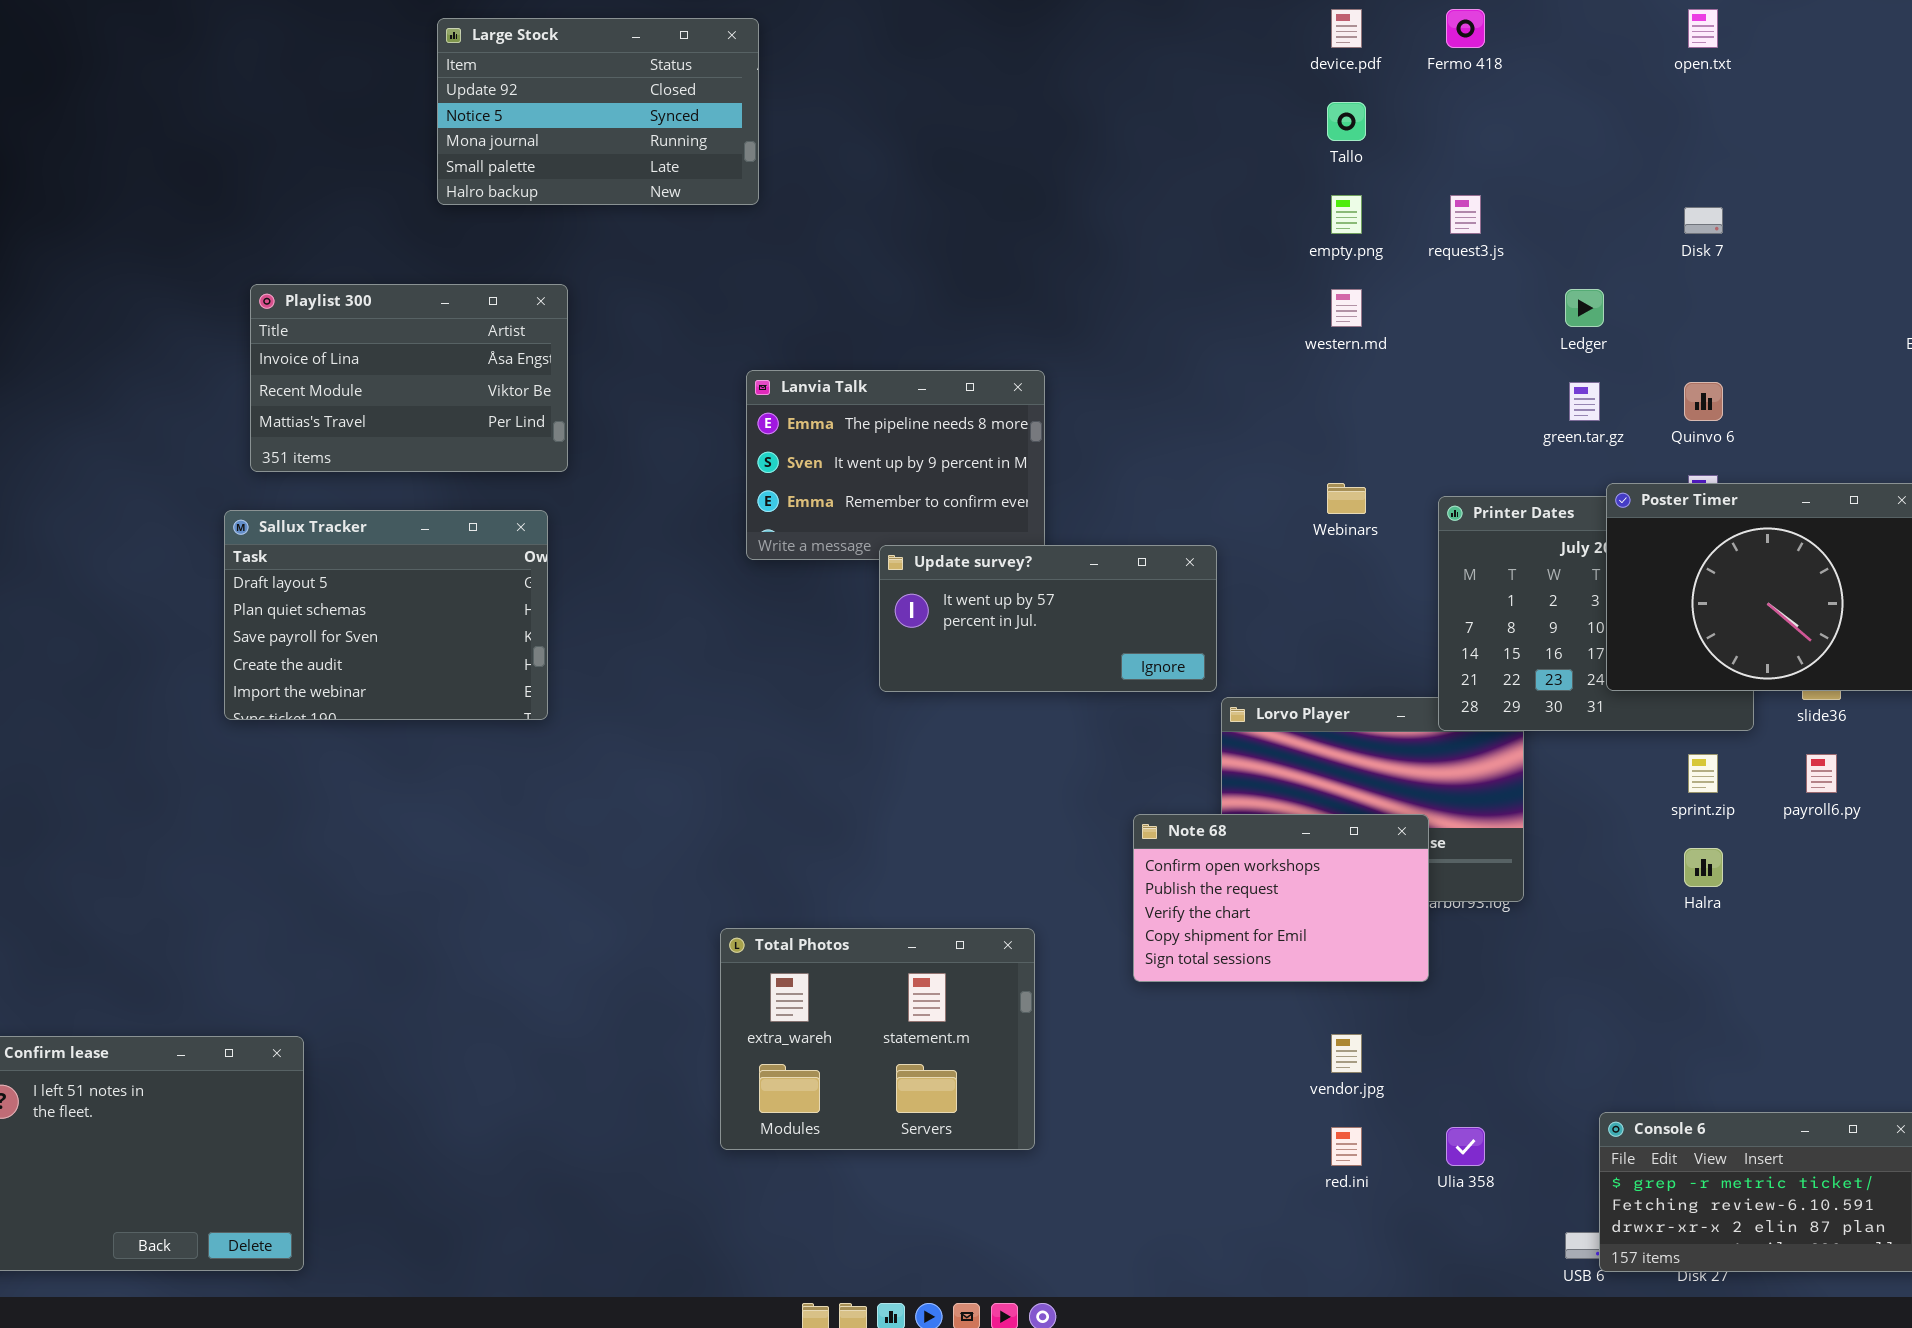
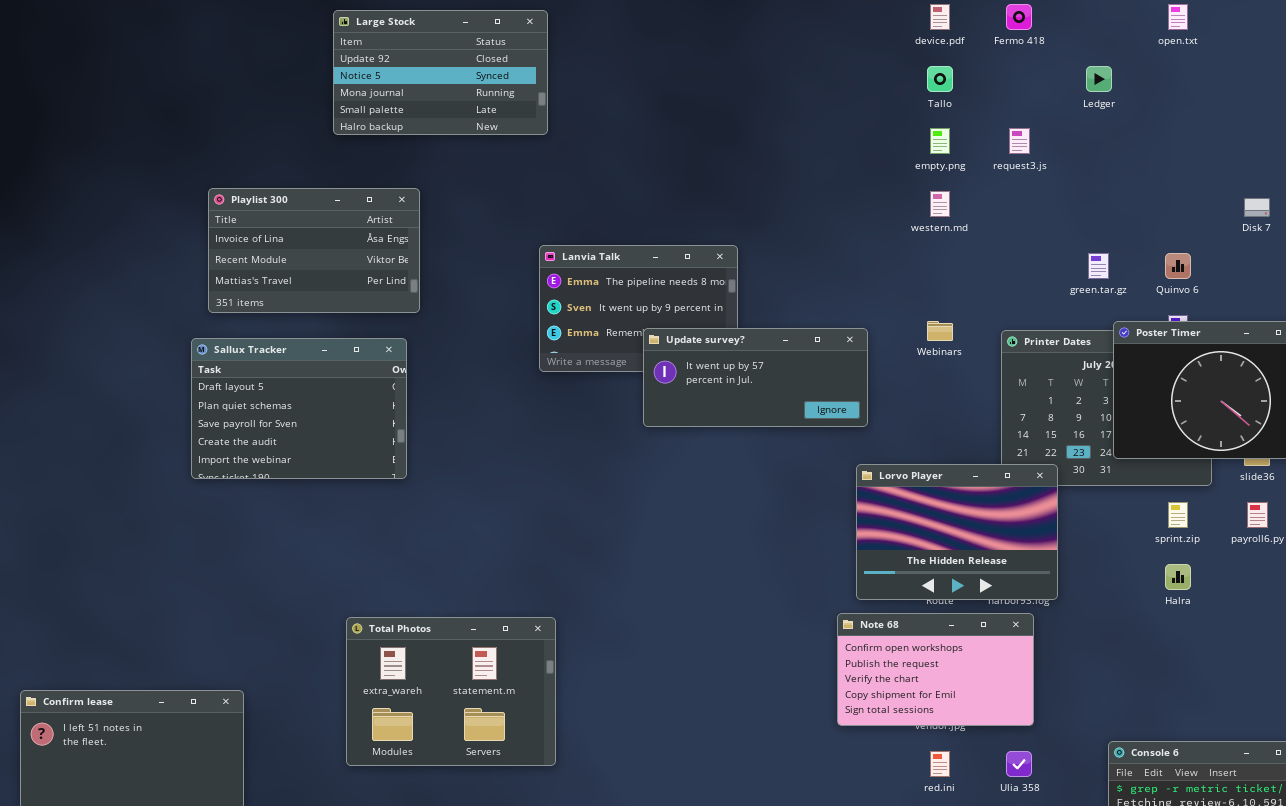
Disk 7: [1684,207,1723,234] -> [1244,198,1270,217], moved
Ledger: [1565,289,1604,327] -> [1086,66,1112,92], moved
Update survey?: [879,545,1217,692] -> [643,328,868,427], moved
Lorvo Player: [1221,697,1524,902] -> [856,464,1058,600], raised
Note 68: [1133,814,1429,982] -> [837,613,1034,726], moved
Total Photos: [720,928,1035,1150] -> [346,617,556,766], moved

